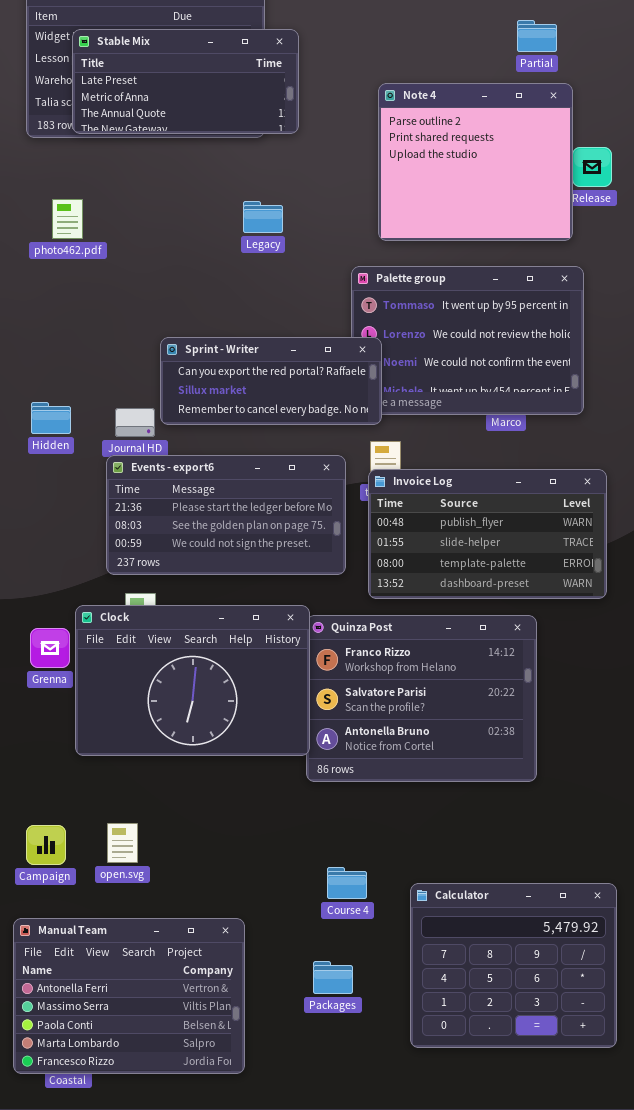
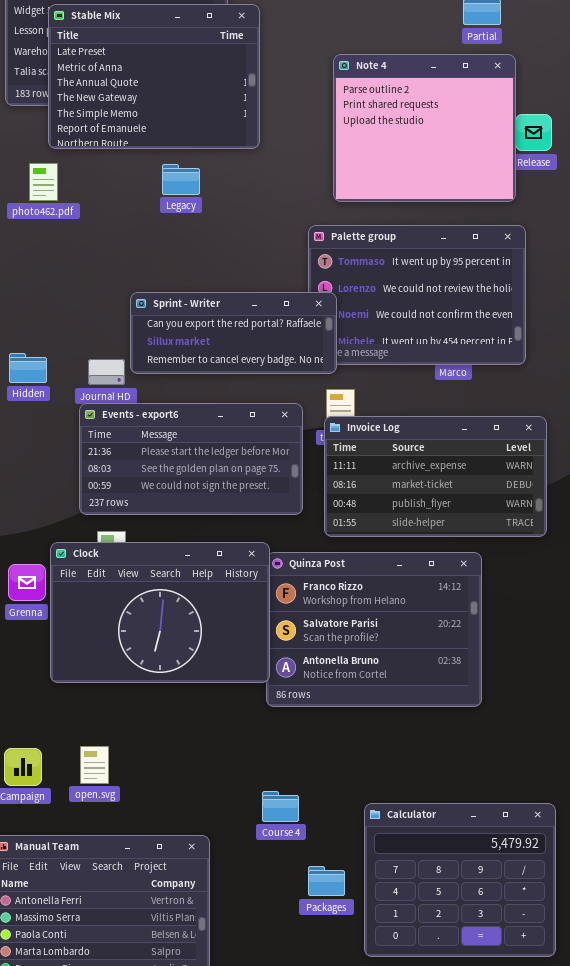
Stable Mix: [72,29,299,134] -> [48,4,260,149], resized
Legacy: [243,201,283,233] -> [162,164,200,195], moved
Invoice Log: [368,469,607,599] -> [324,416,547,537], scrolled up 2 rows
Course 4: [327,867,367,899] -> [262,791,299,822], moved
Packages: [313,961,353,994] -> [308,866,345,896], moved

